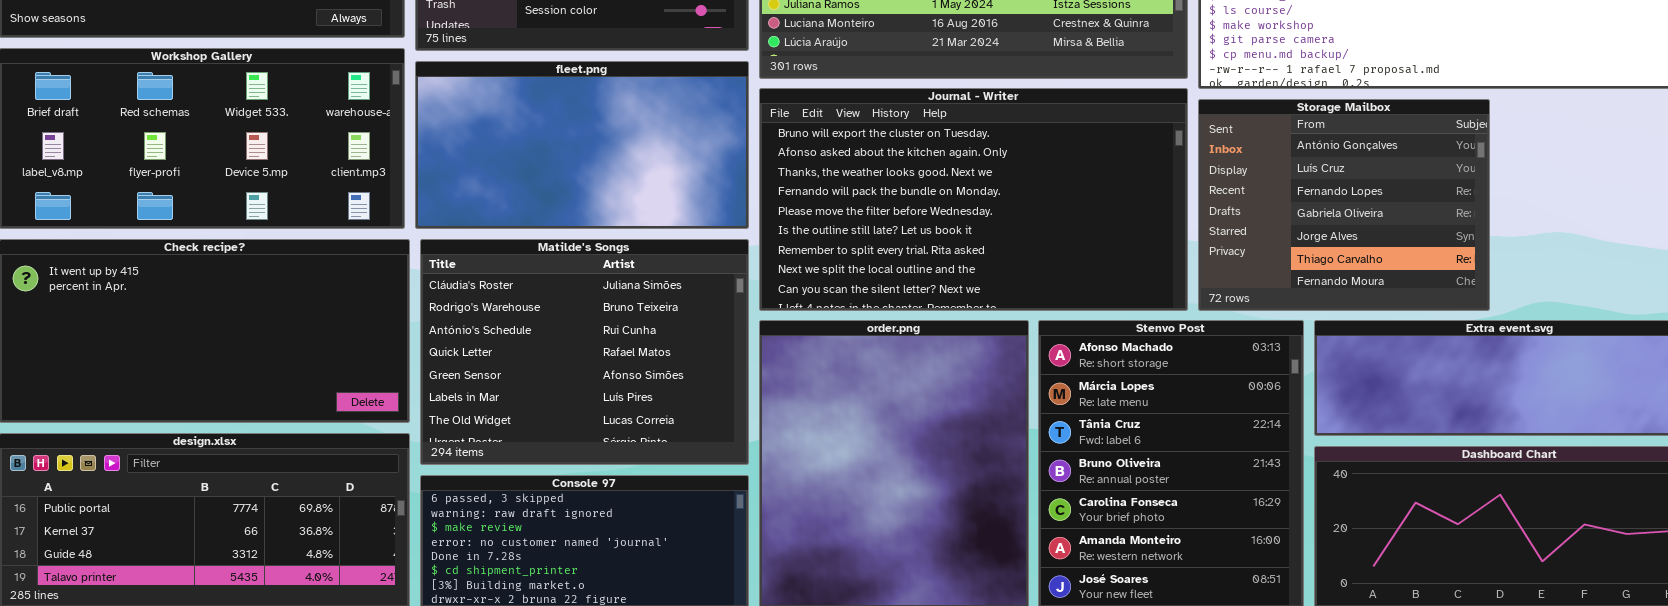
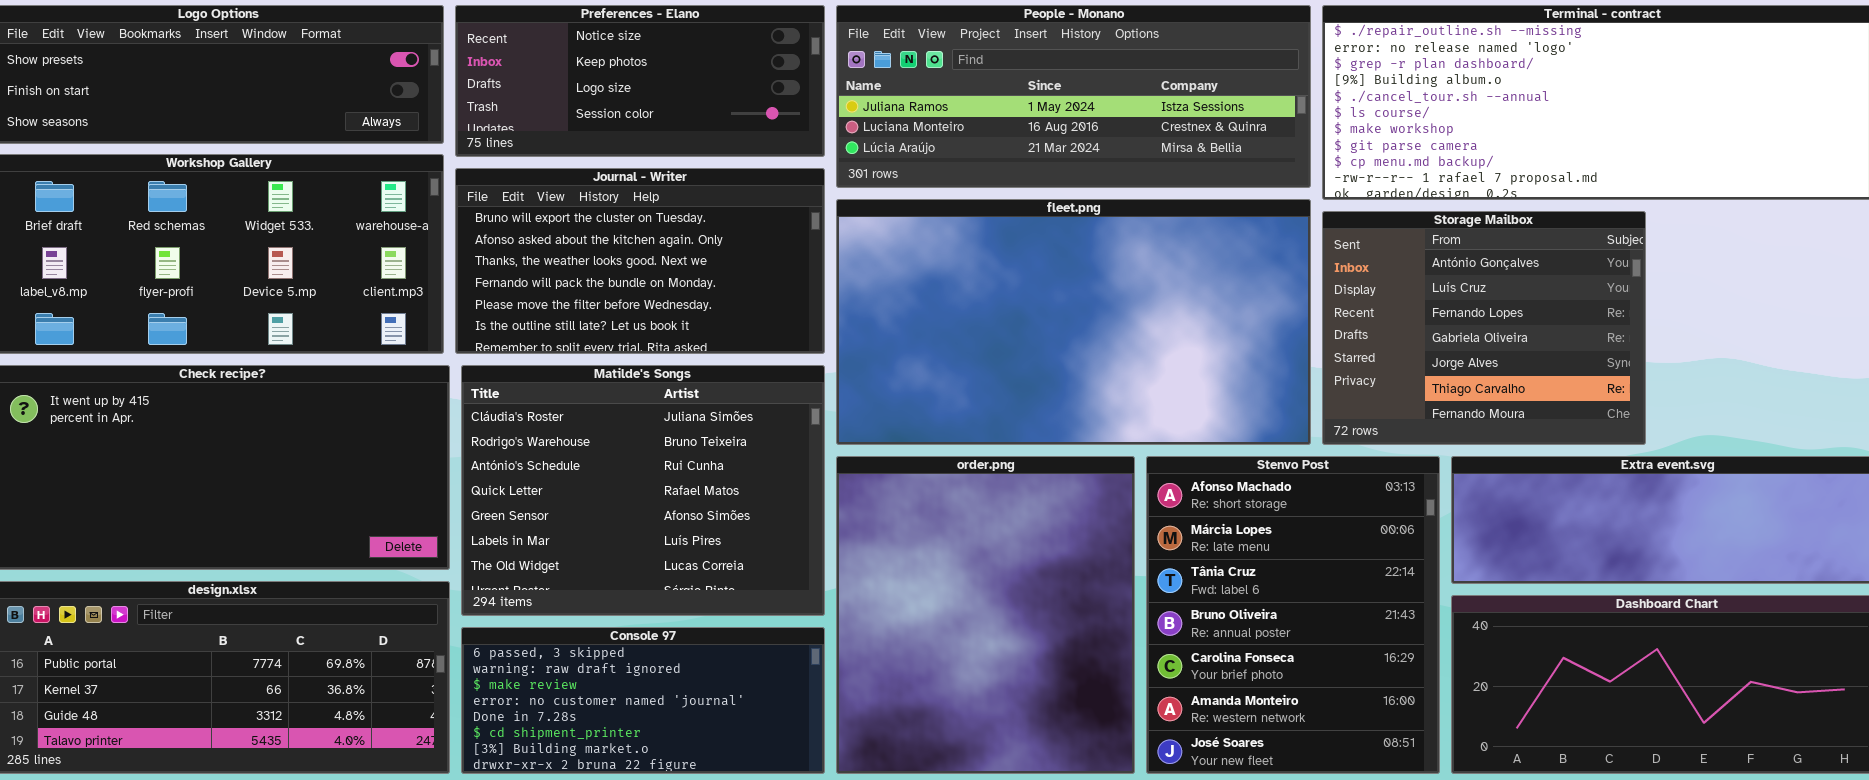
fleet.png: [415,61,749,229] -> [836,199,1311,445], moved, resized
Journal - Writer: [759,88,1188,311] -> [455,168,825,354], moved, resized

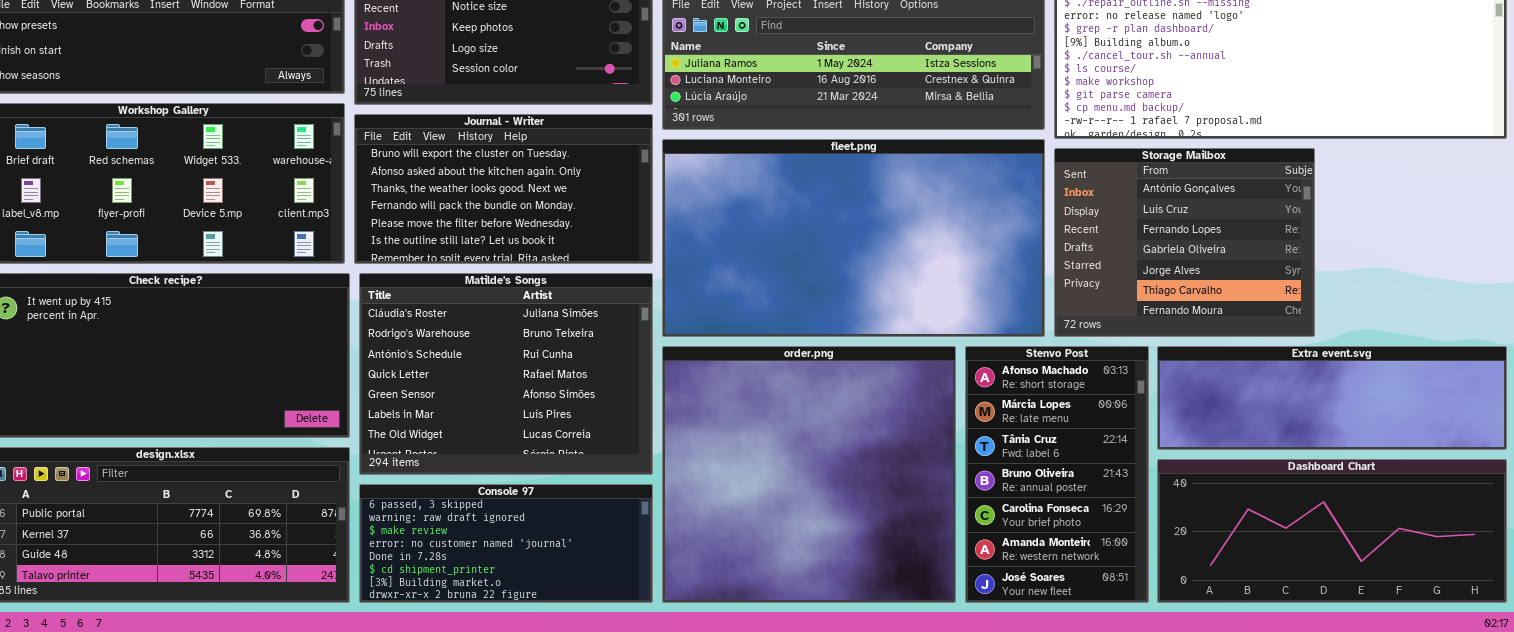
order.png: [836,456,1135,774] -> [662,346,956,603], resized
Stenvo Post: [1146,456,1440,774] -> [965,346,1149,603], resized

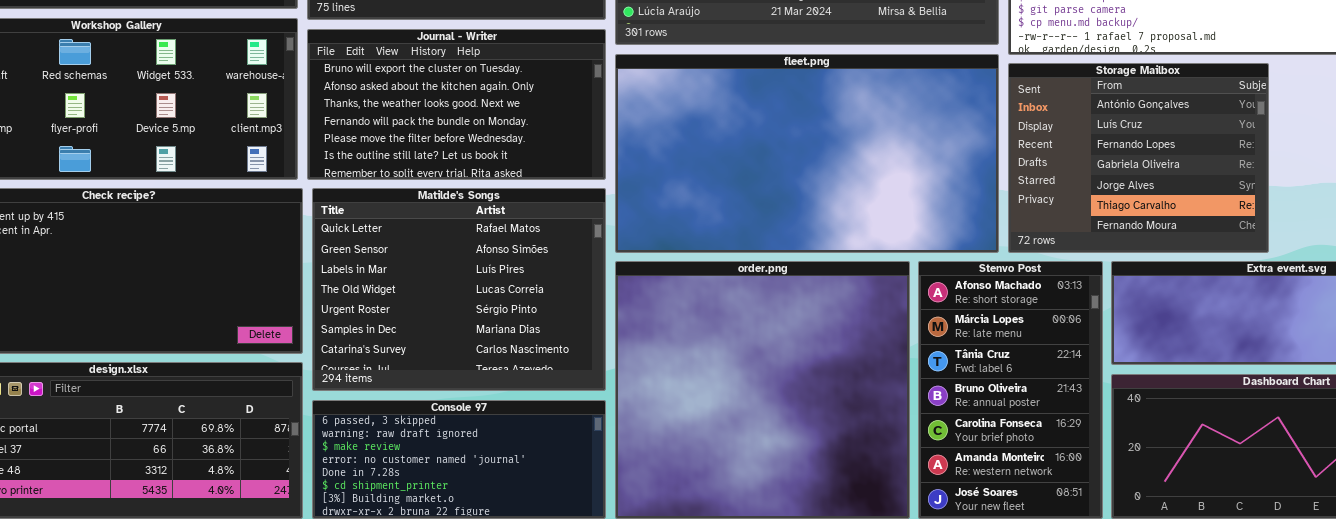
Matilde's Songs: [359,273,653,475] -> [312,188,606,391], scrolled down 3 rows

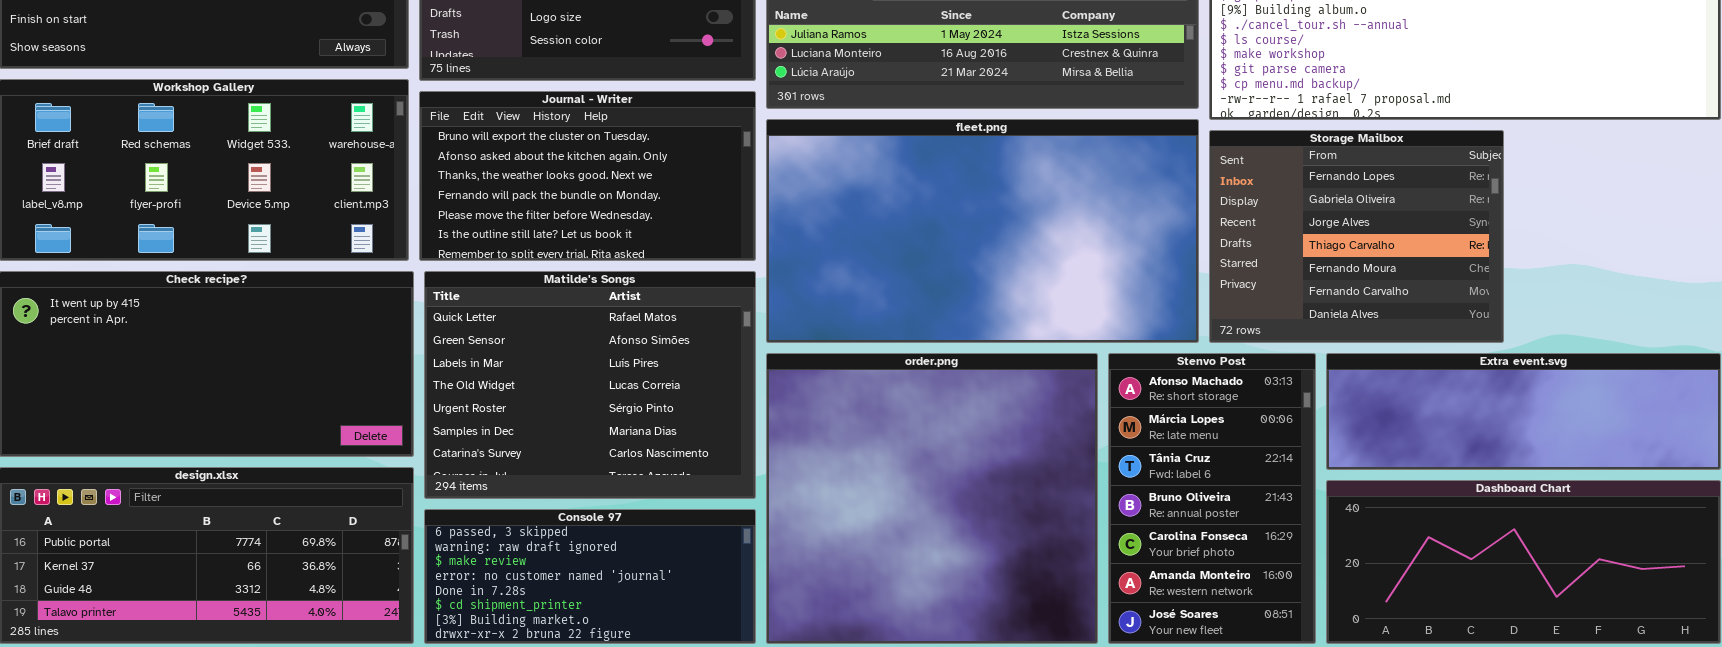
Storage Mailbox: [1008,63,1269,253] -> [1209,130,1504,343], scrolled down 2 rows

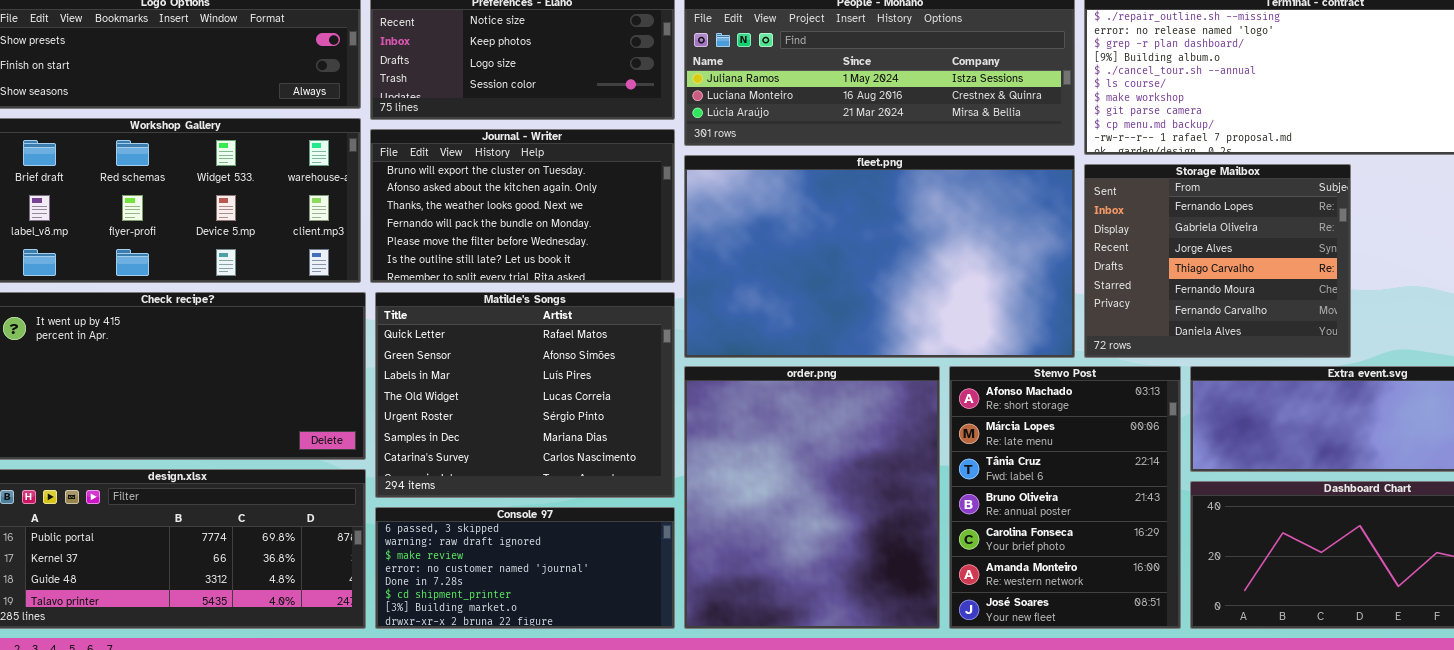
order.png: [766,353,1098,644] -> [684,366,940,629], resized
Stenvo Post: [1108,353,1316,644] -> [949,366,1181,629], resized

